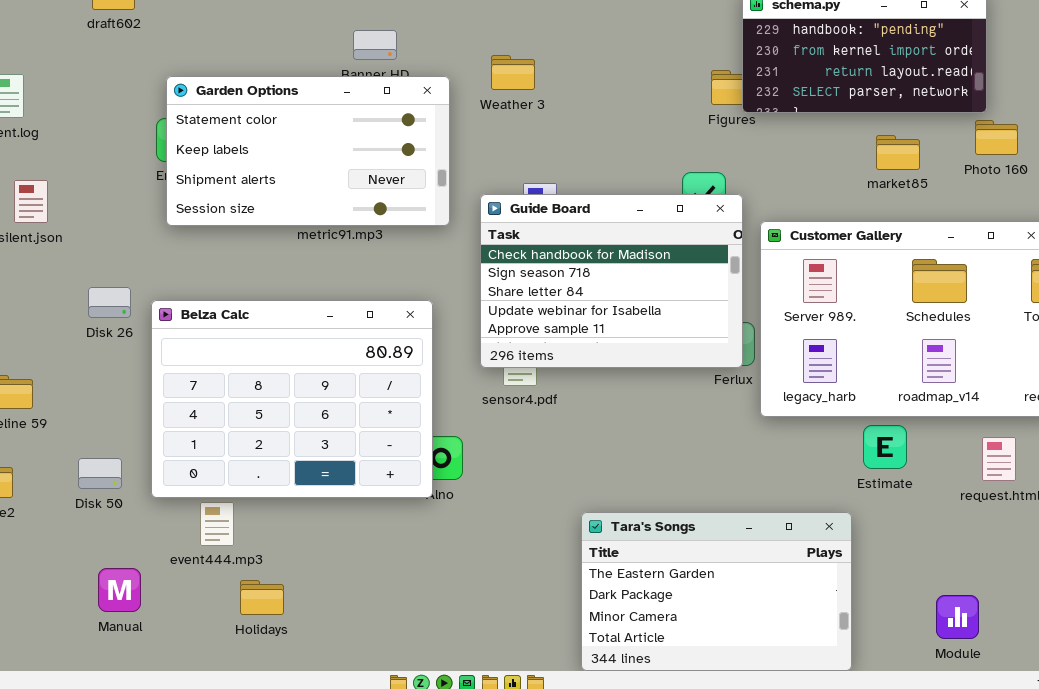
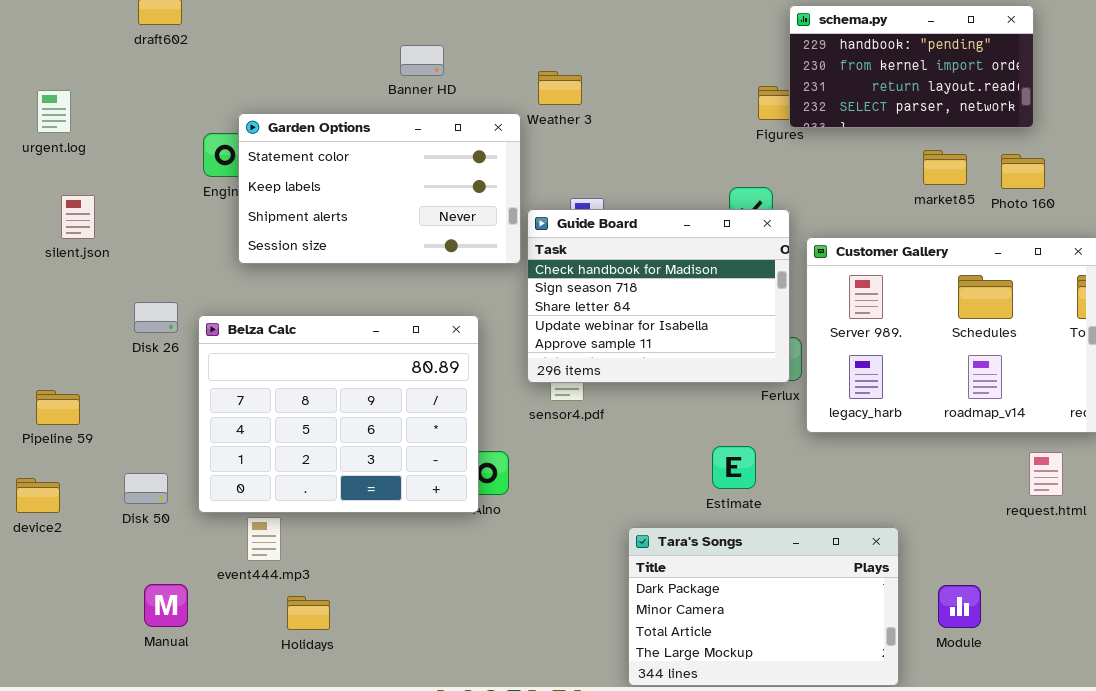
Garden Options: [166,76,450,226] -> [238,113,521,264], moved
Photo 160: [975,120,1018,155] -> [1001,154,1045,189], moved
Estimate: [863,425,907,469] -> [712,446,756,489], moved
Tara's Songs: [581,512,852,671] -> [628,527,899,686], scrolled down 1 row
Module: [936,595,979,639] -> [938,585,981,628], moved

